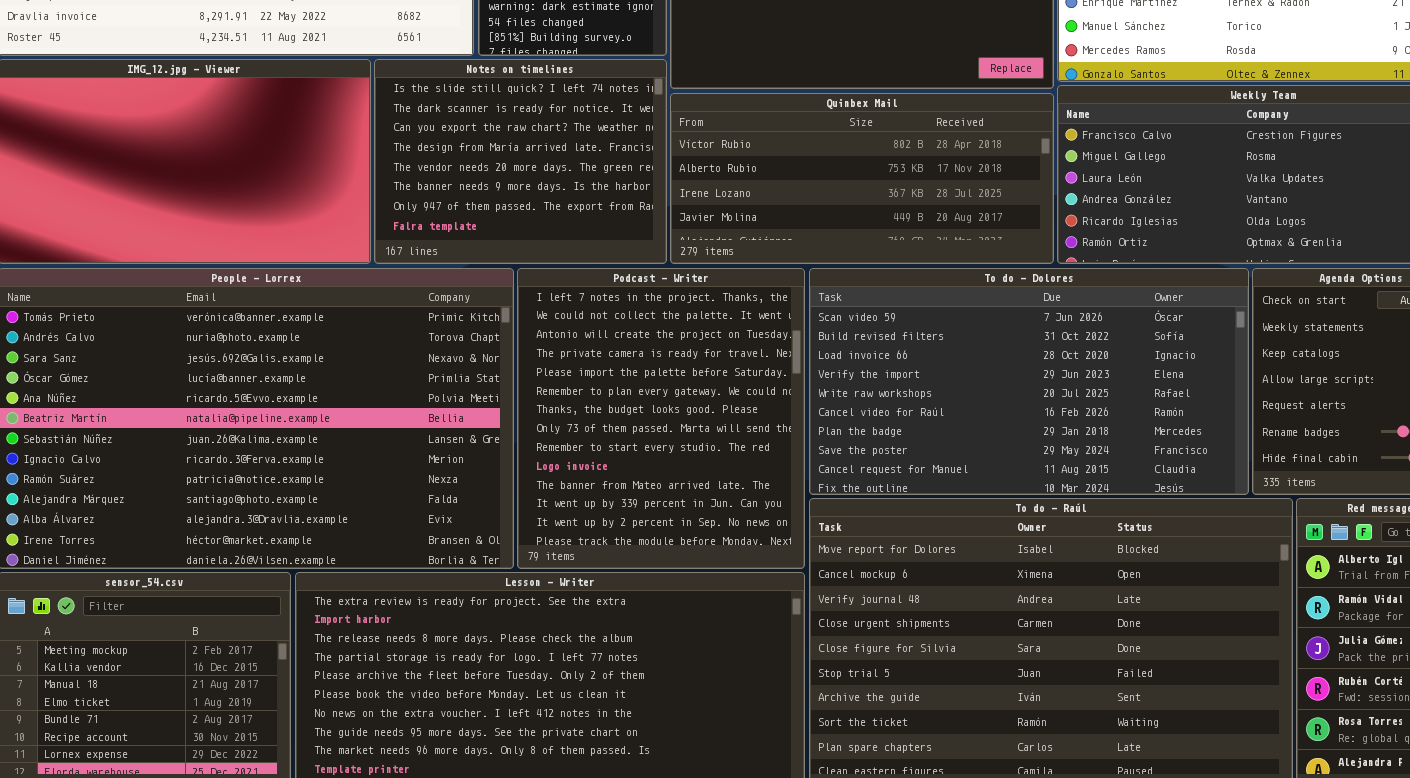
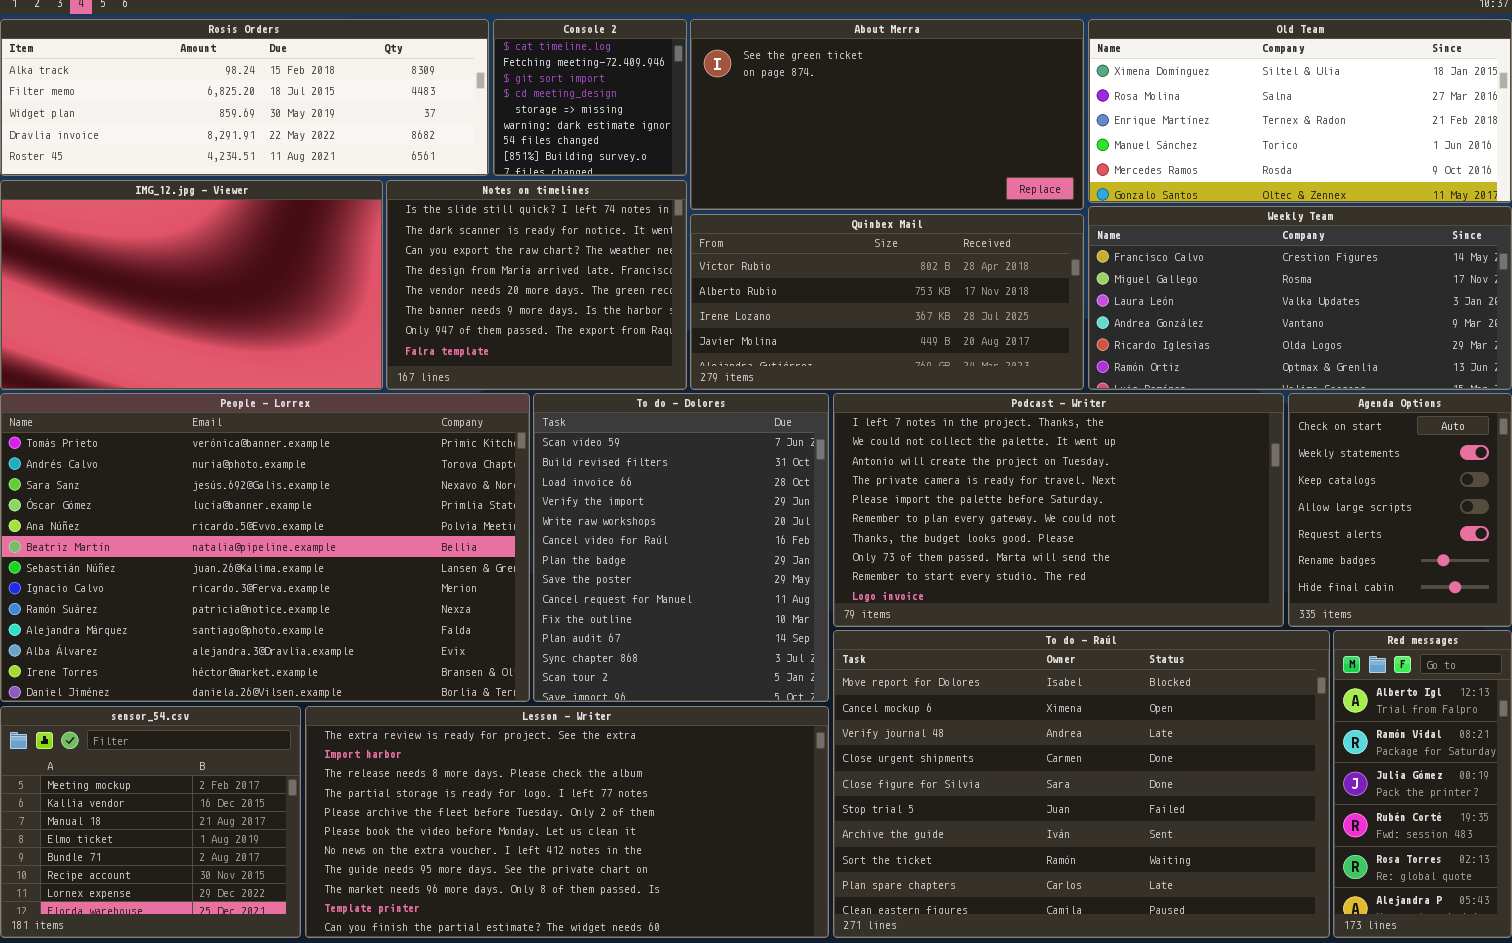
Podcast - Writer: [517,268,805,569] -> [833,393,1284,627], moved, resized
To do - Dolores: [809,268,1249,495] -> [533,393,829,702], moved, resized

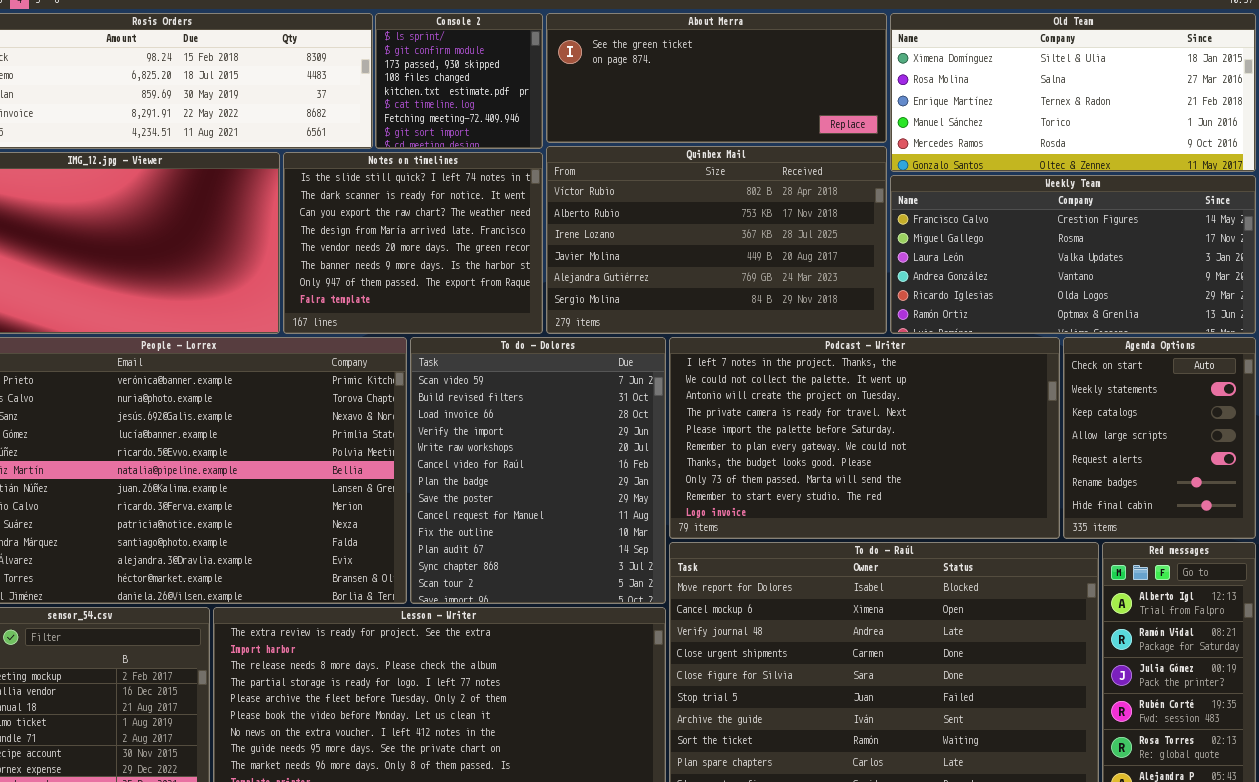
Console 2: [493,19,687,176] -> [375,13,543,149], scrolled up 5 rows
About Merra: [690,19,1084,210] -> [546,13,887,143], resized
Quinbex Mail: [690,214,1084,390] -> [546,146,887,334], resized

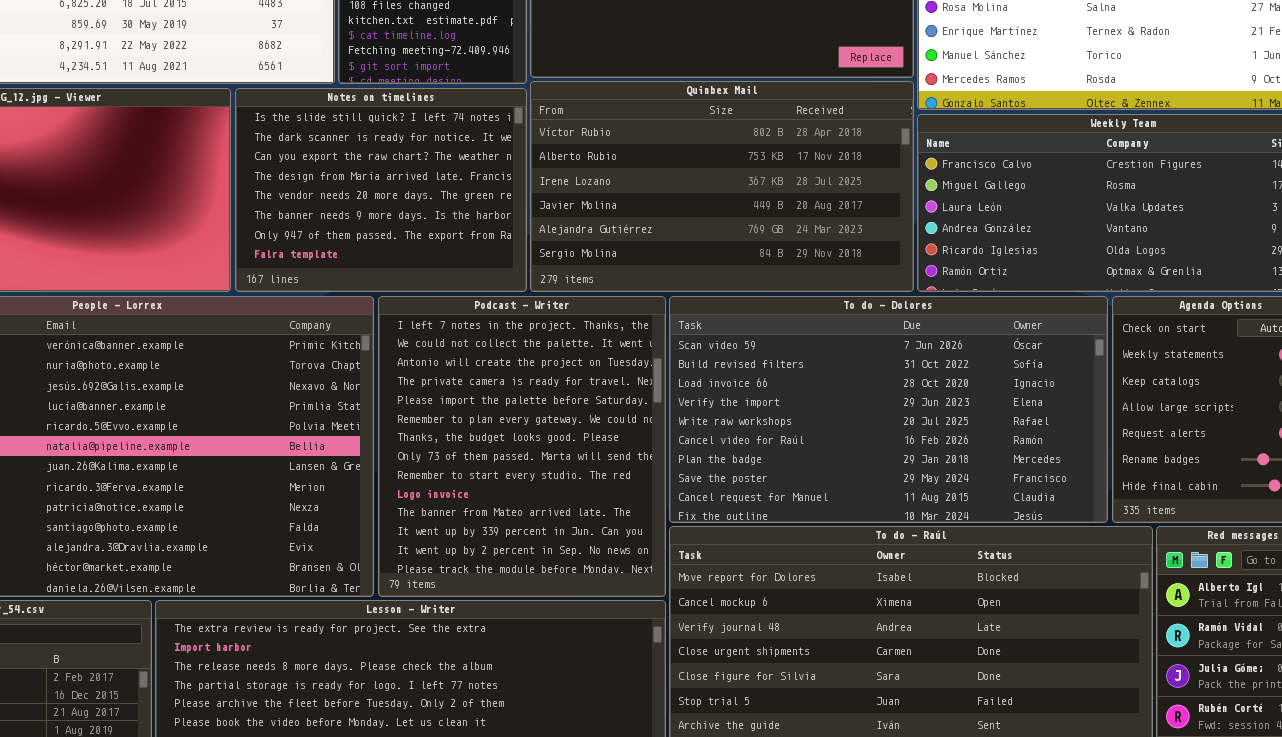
To do - Dolores: [410,337,666,604] -> [669,296,1108,523], moved, resized
Podcast - Writer: [669,337,1060,539] -> [378,296,666,597], moved, resized

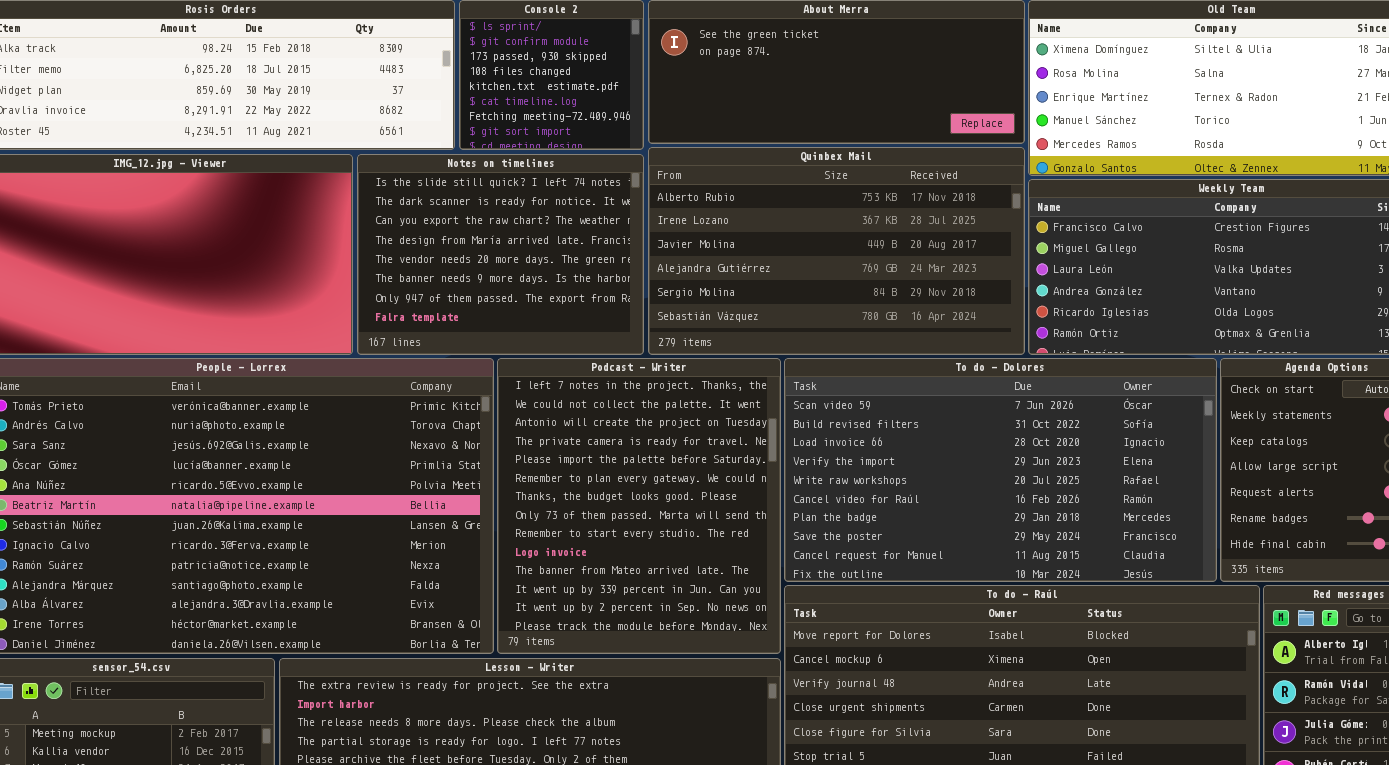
Quinbex Mail: [530,81,914,292] -> [648,147,1025,355], scrolled down 1 row

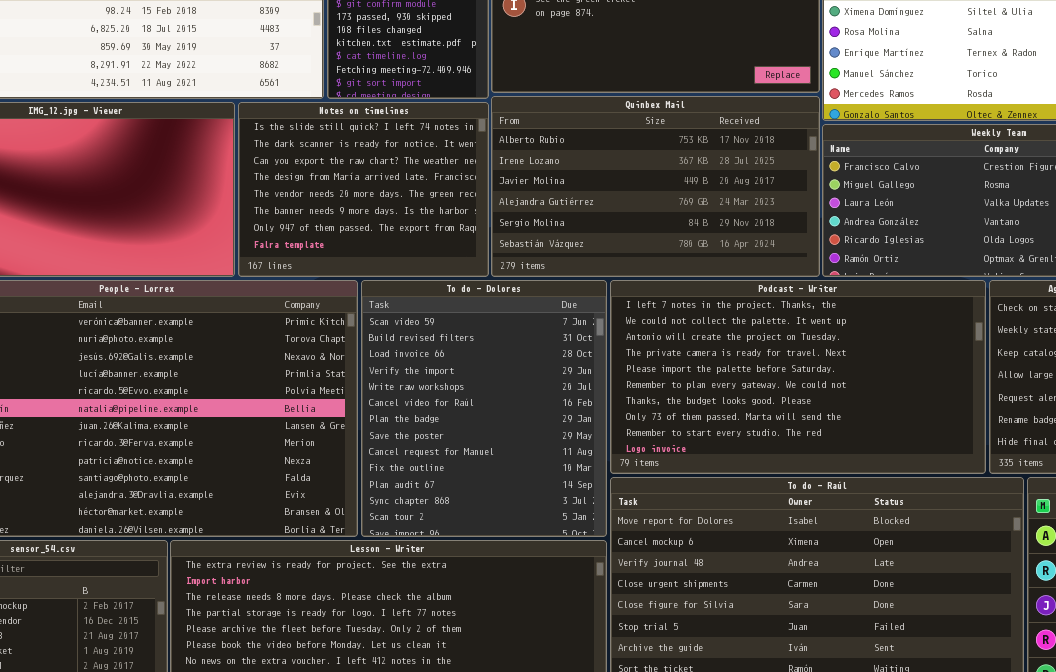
Podcast - Writer: [497,358,781,654] -> [610,280,986,474], moved, resized
To do - Dolores: [784,358,1217,582] -> [361,280,607,537], moved, resized

